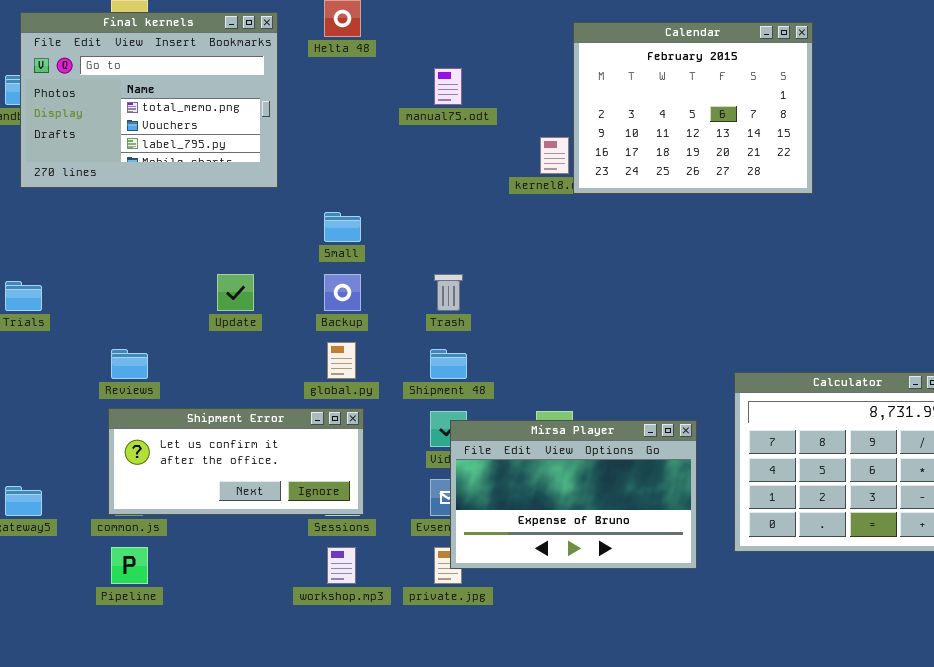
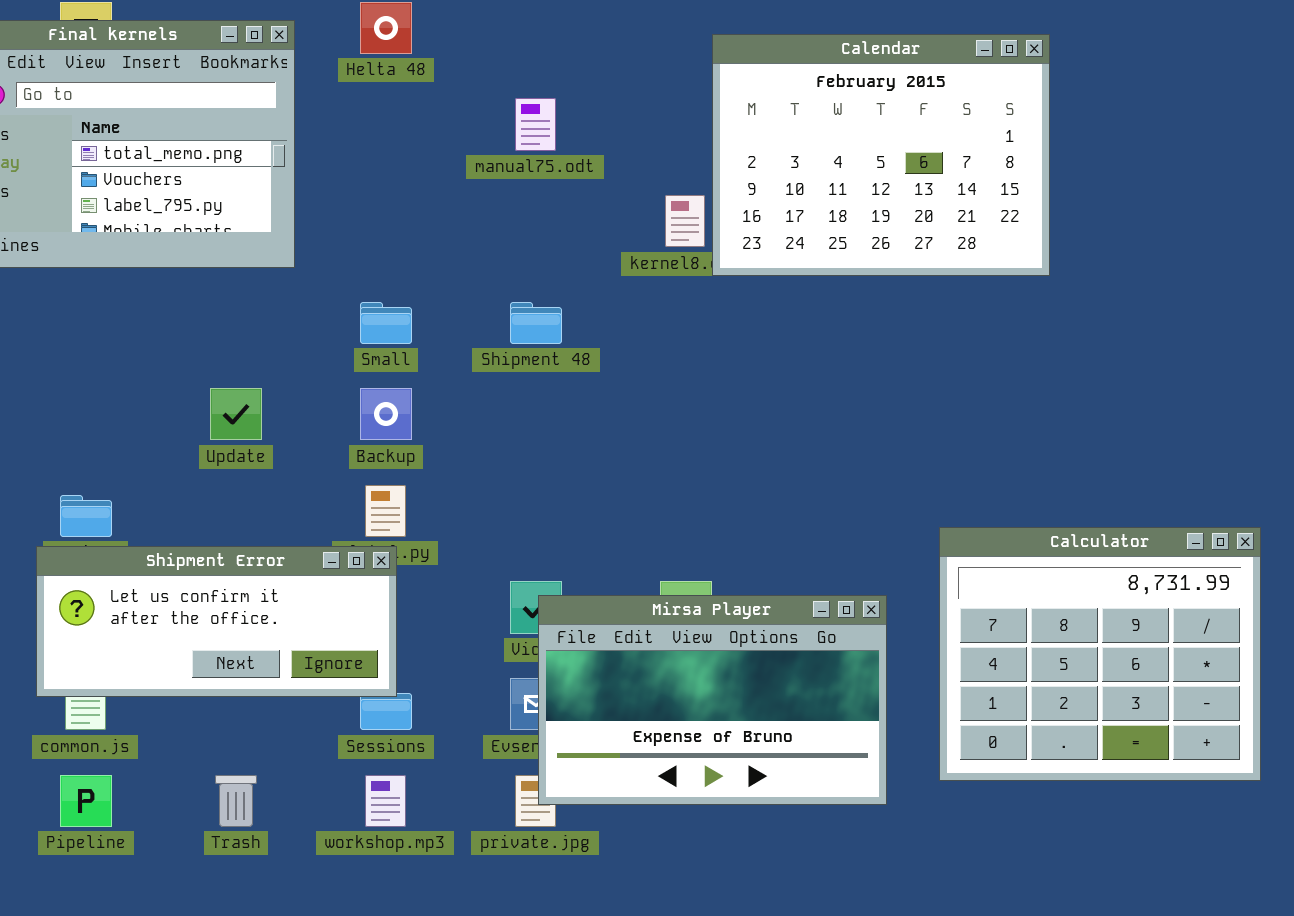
Trash: [434,274,463,311] -> [215,775,257,827], moved
Shipment 48: [430,349,467,379] -> [510,302,562,344], moved
Shipment Error: [108,408,364,515] -> [36,546,397,697], moved

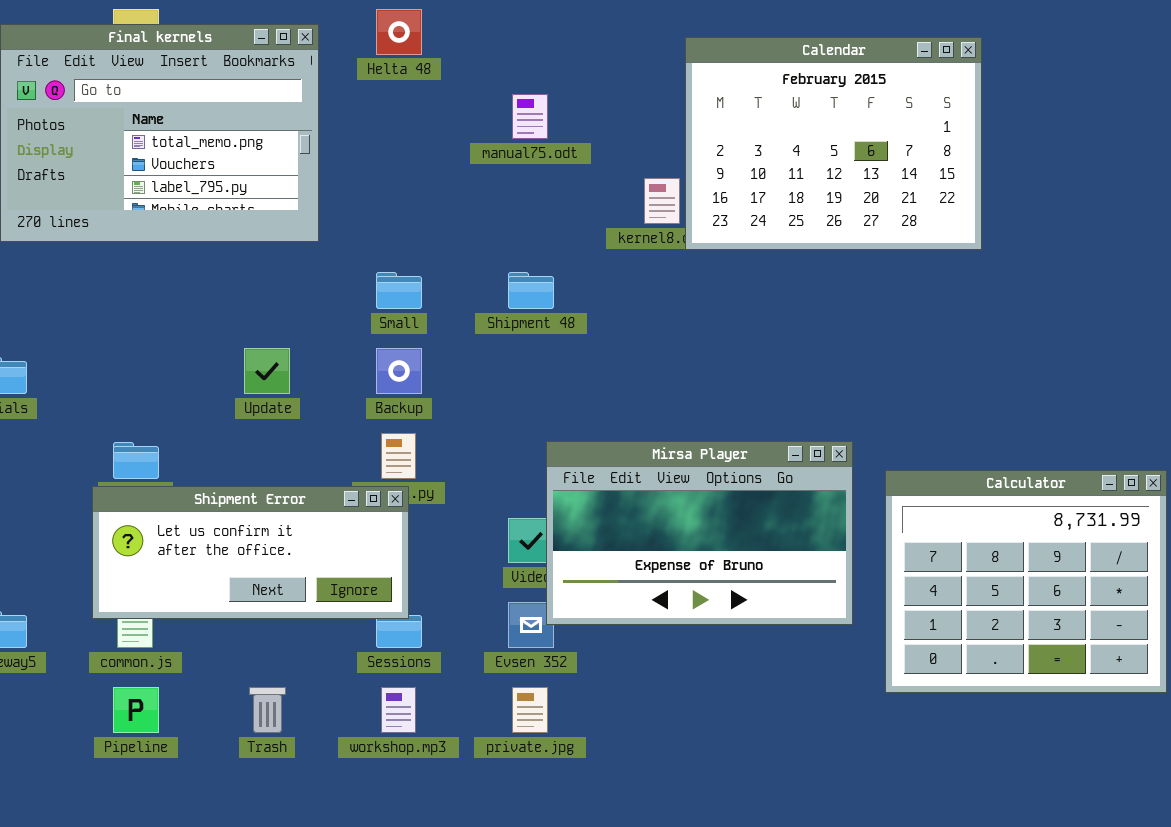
Mirsa Player: [538,595,887,805] -> [546,441,853,625], moved

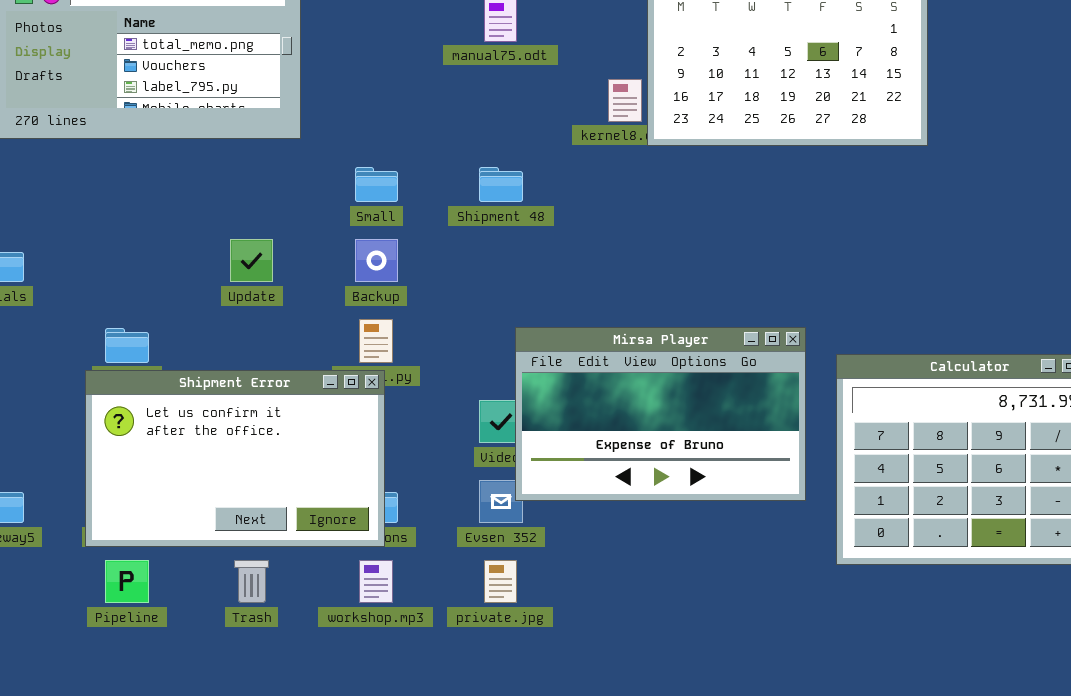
Shipment Error: [92,486,409,619] -> [85,370,385,547], resized

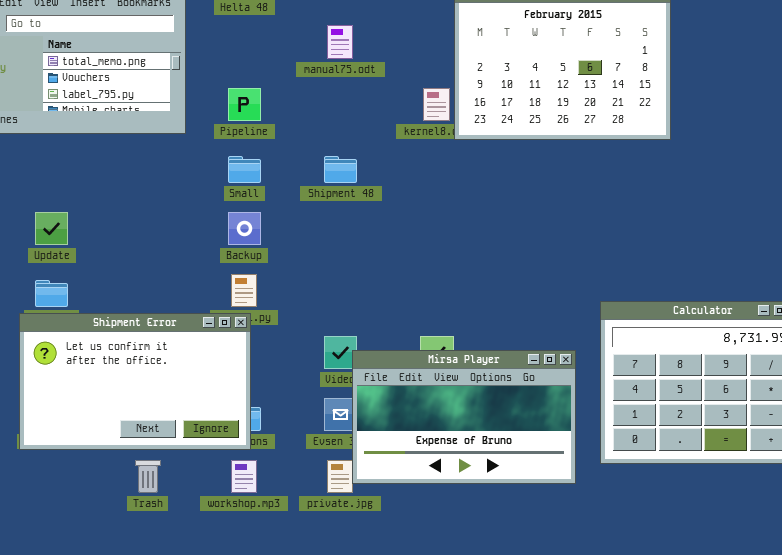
Update: [230,239,273,282] -> [35,212,68,245], moved
Mirsa Player: [515,327,806,501] -> [352,350,576,484], moved
Pipeline: [105,560,149,603] -> [228,88,261,121], moved

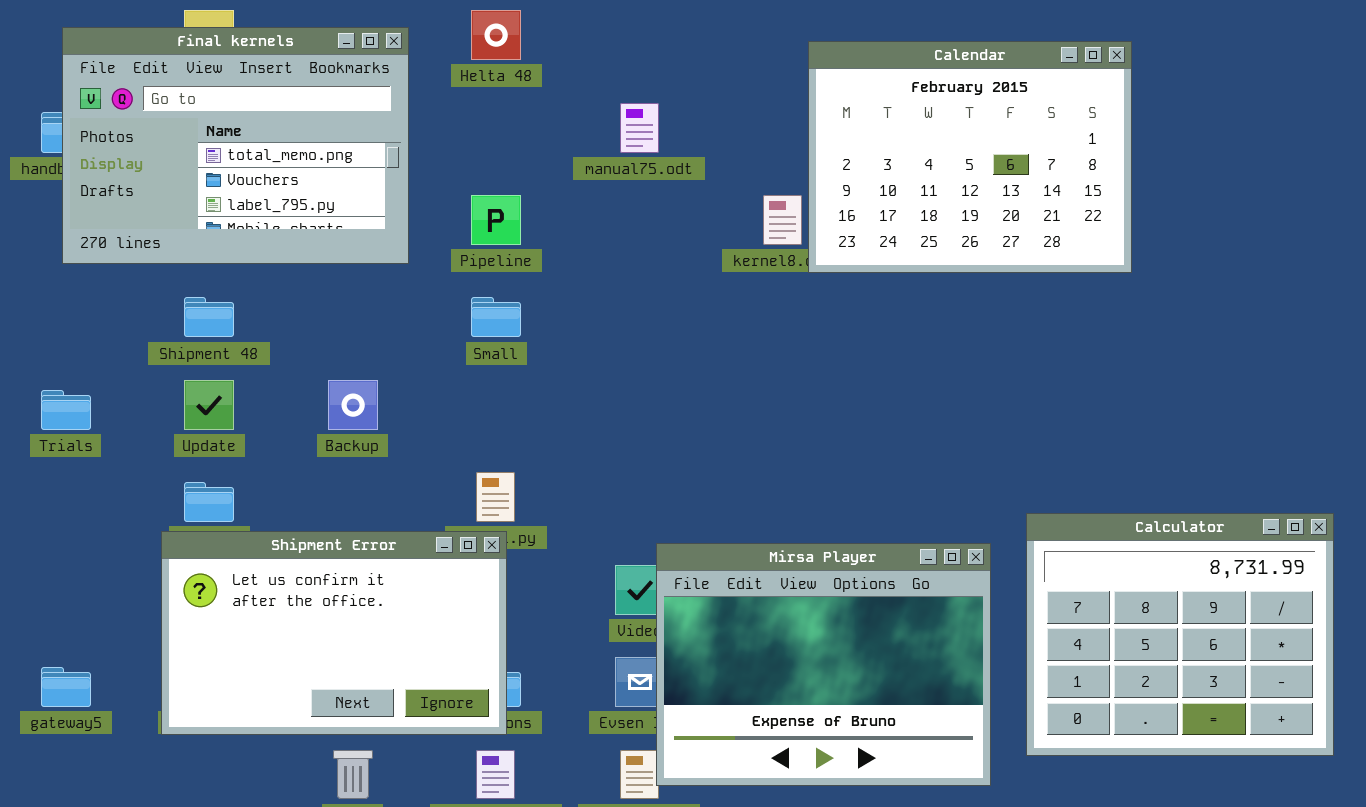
Shipment 48: [324,156,357,183] -> [184,297,234,337], moved
Backup: [228,212,261,245] -> [328,380,378,430], moved
Mirsa Player: [352,350,576,484] -> [656,543,991,786], resized

